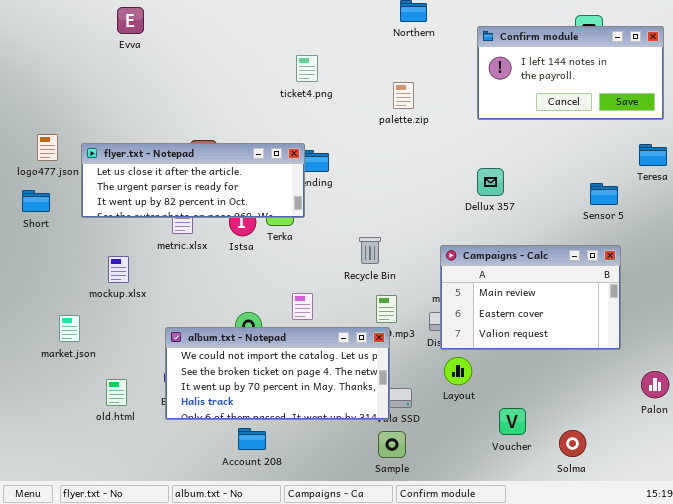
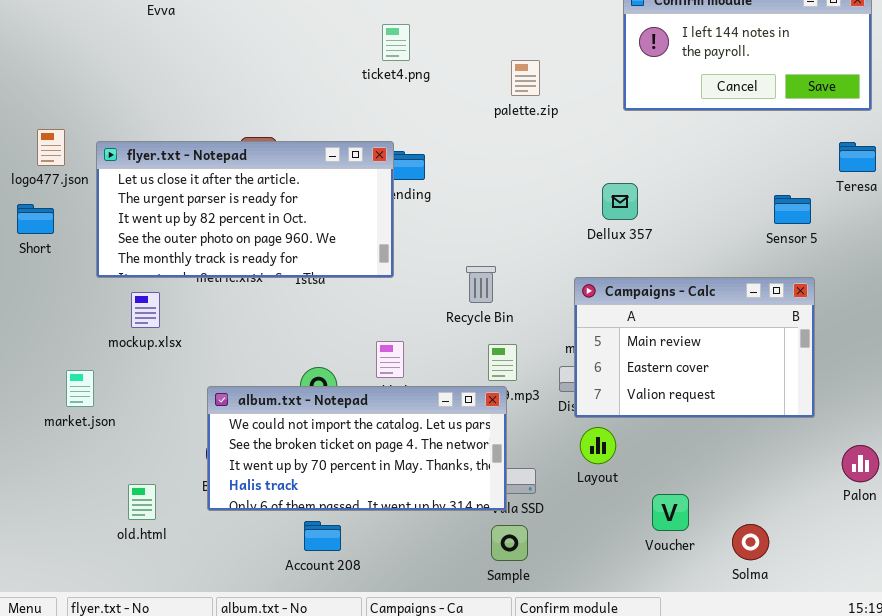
flyer.txt - Notepad: [81,143,305,218] -> [96,141,394,278], resized
Dellux 357: [477,168,504,196] -> [602,183,638,220], moved
old.html: [106,379,127,406] -> [128,484,156,520], moved

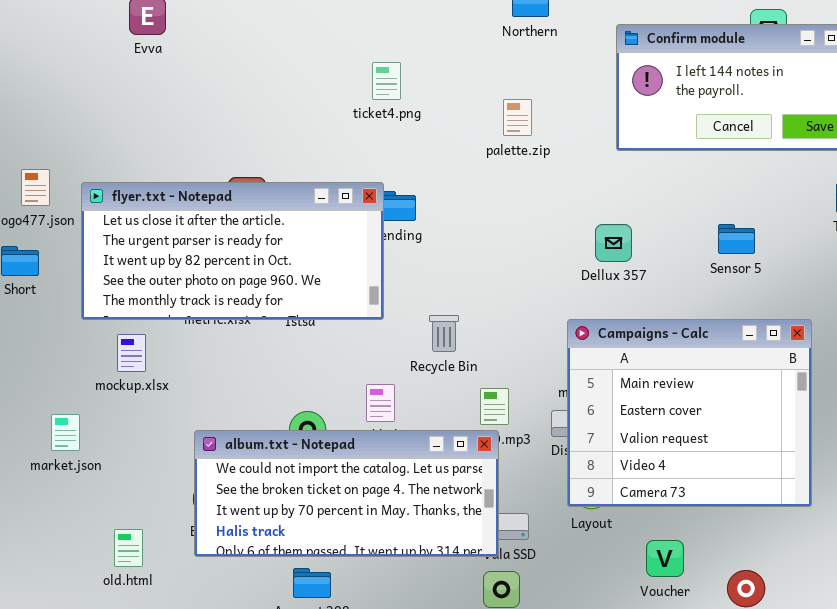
Sensor 5: [774,195,811,224] -> [718,224,755,254], moved
Recycle Bin: [466,266,496,303] -> [429,315,459,352], moved
Campaigns - Calc: [574,277,815,418] -> [567,319,812,507], resized

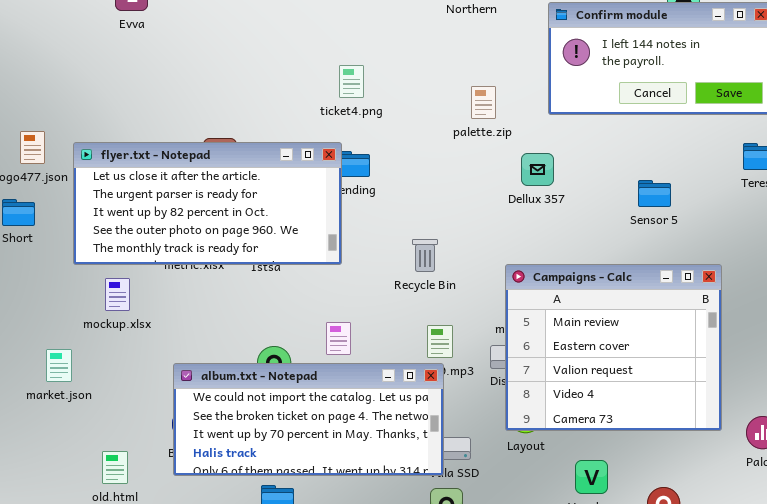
ticket4.png: [372,62,401,100] -> [339,65,364,98], moved
palette.zip: [503,99,532,136] -> [471,86,496,119], moved
Dellux 357: [595,224,632,262] -> [521,153,554,186], moved
Recycle Bin: [429,315,459,352] -> [412,239,438,272], moved

